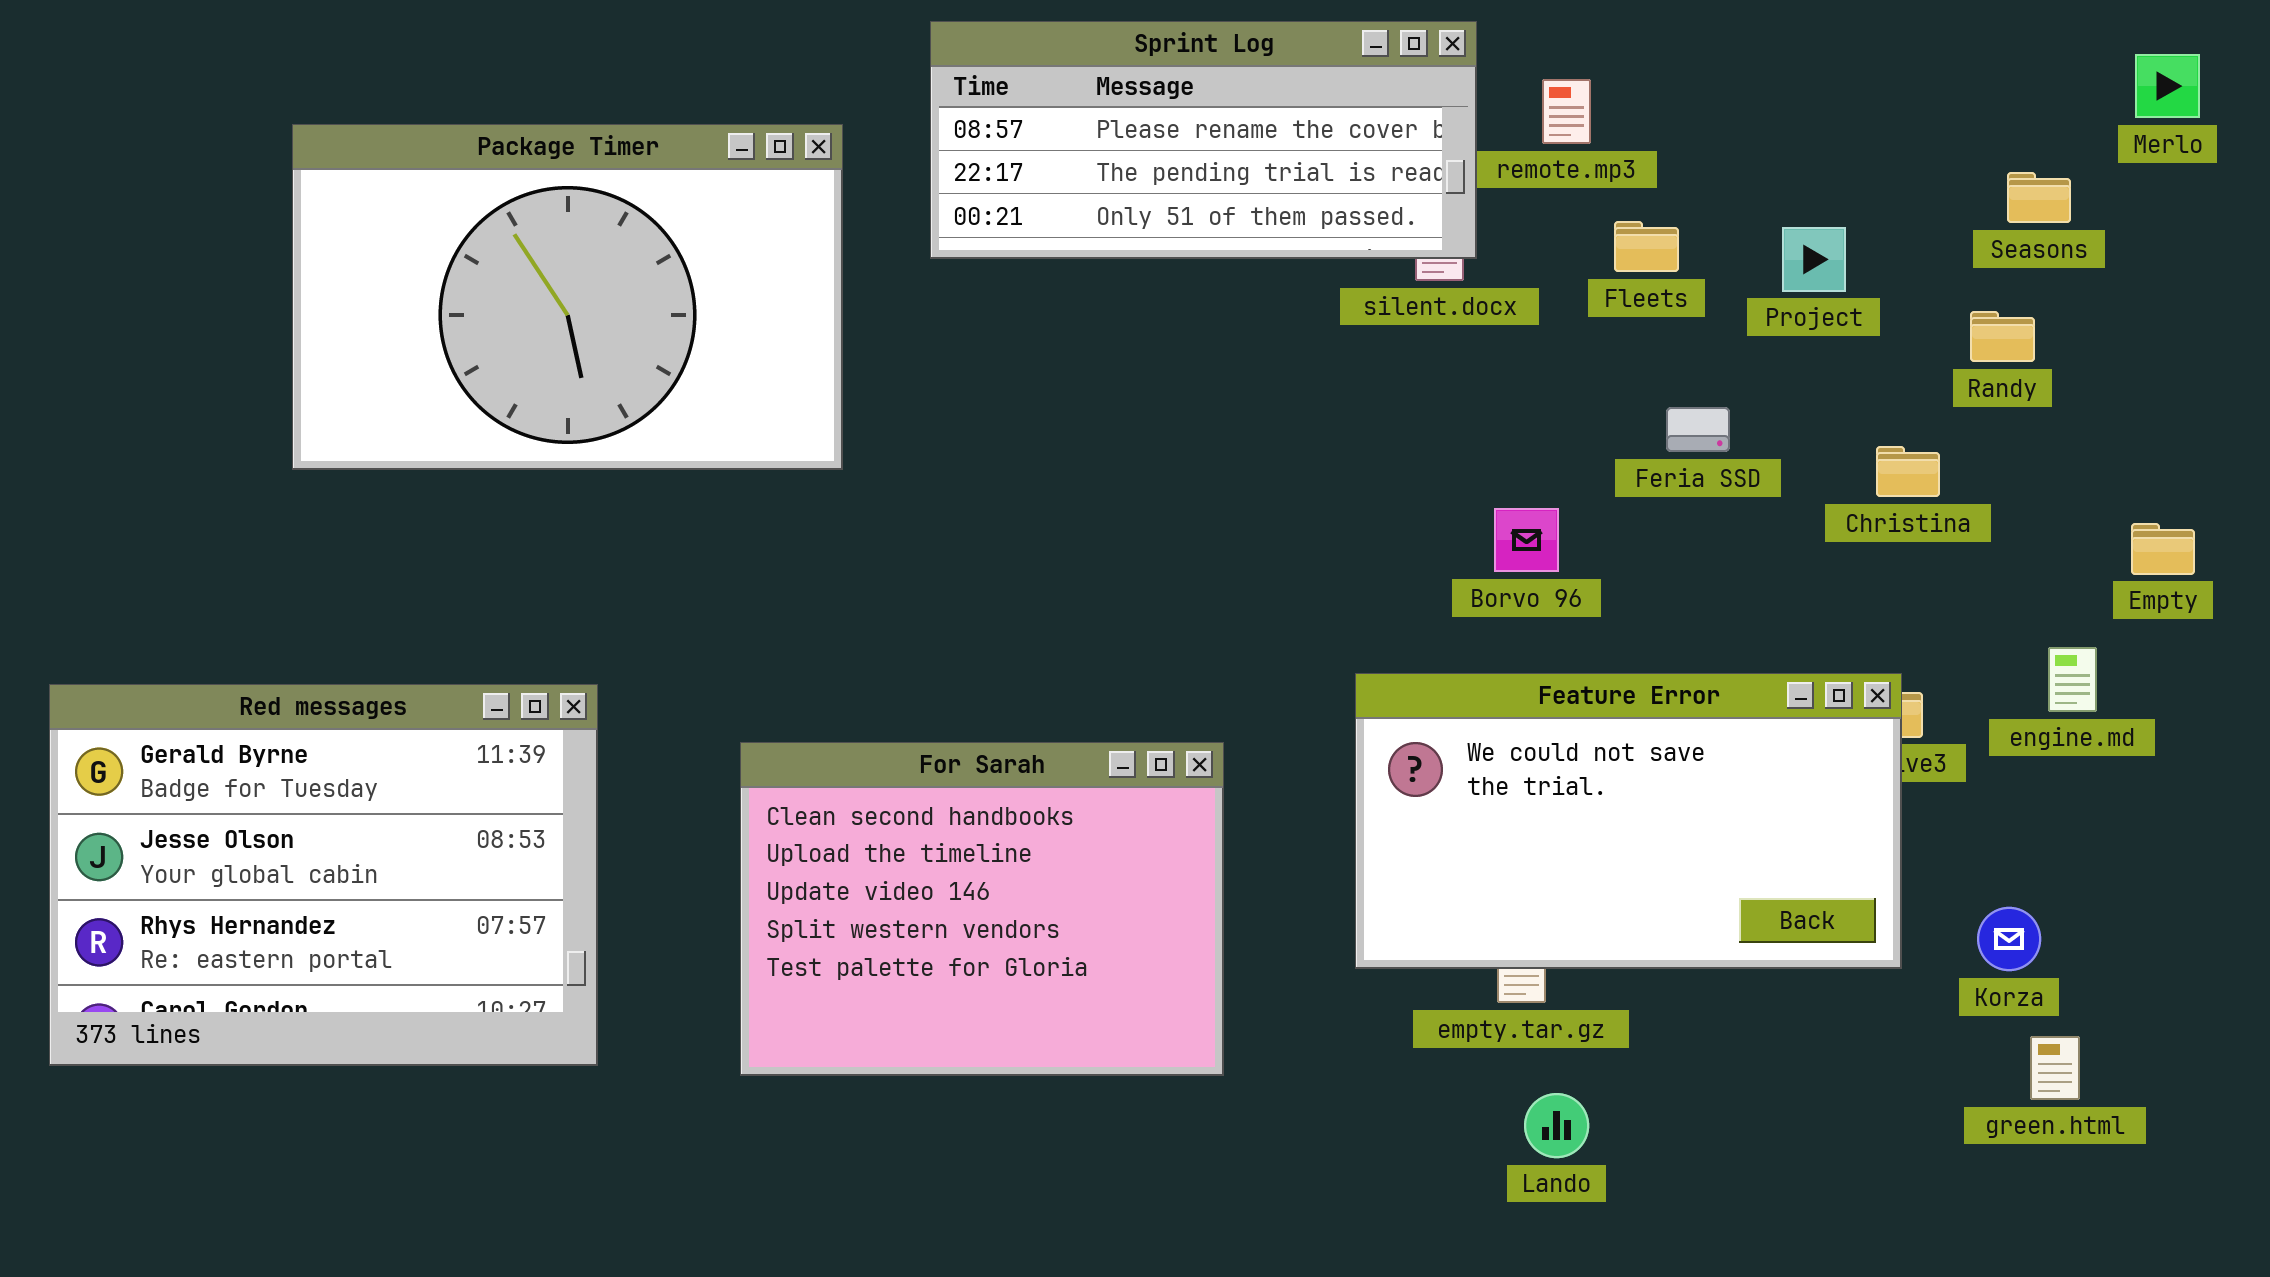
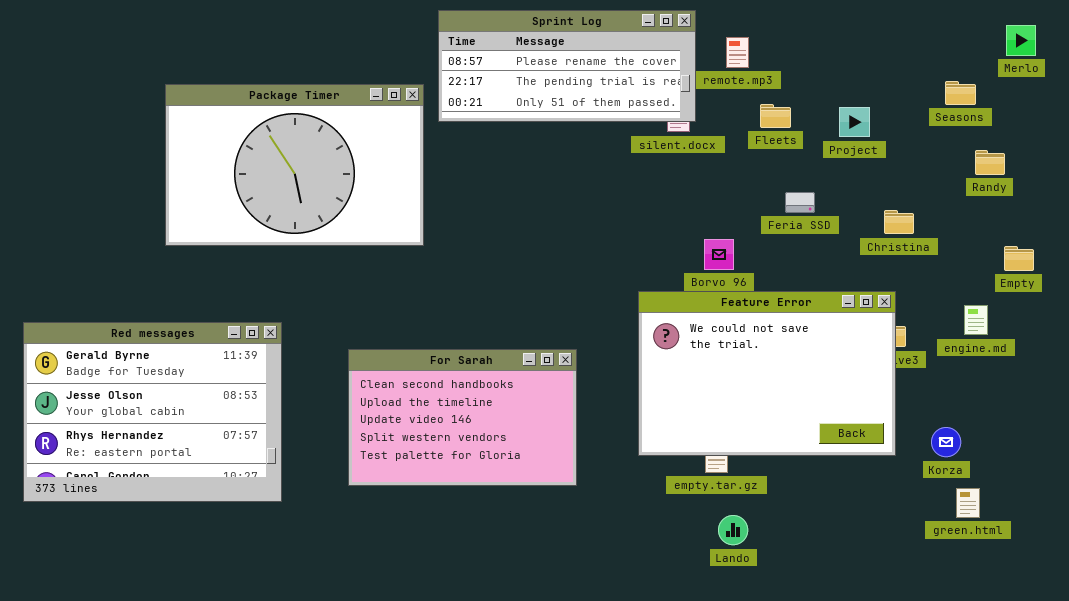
Package Timer: [292,124,843,470] -> [165,84,424,246], moved
Randy: [1970,311,2035,362] -> [975,150,1005,175], moved
Feature Error: [1355,673,1902,969] -> [638,291,896,456], resized
For Sarah: [740,742,1224,1076] -> [348,349,577,486], resized

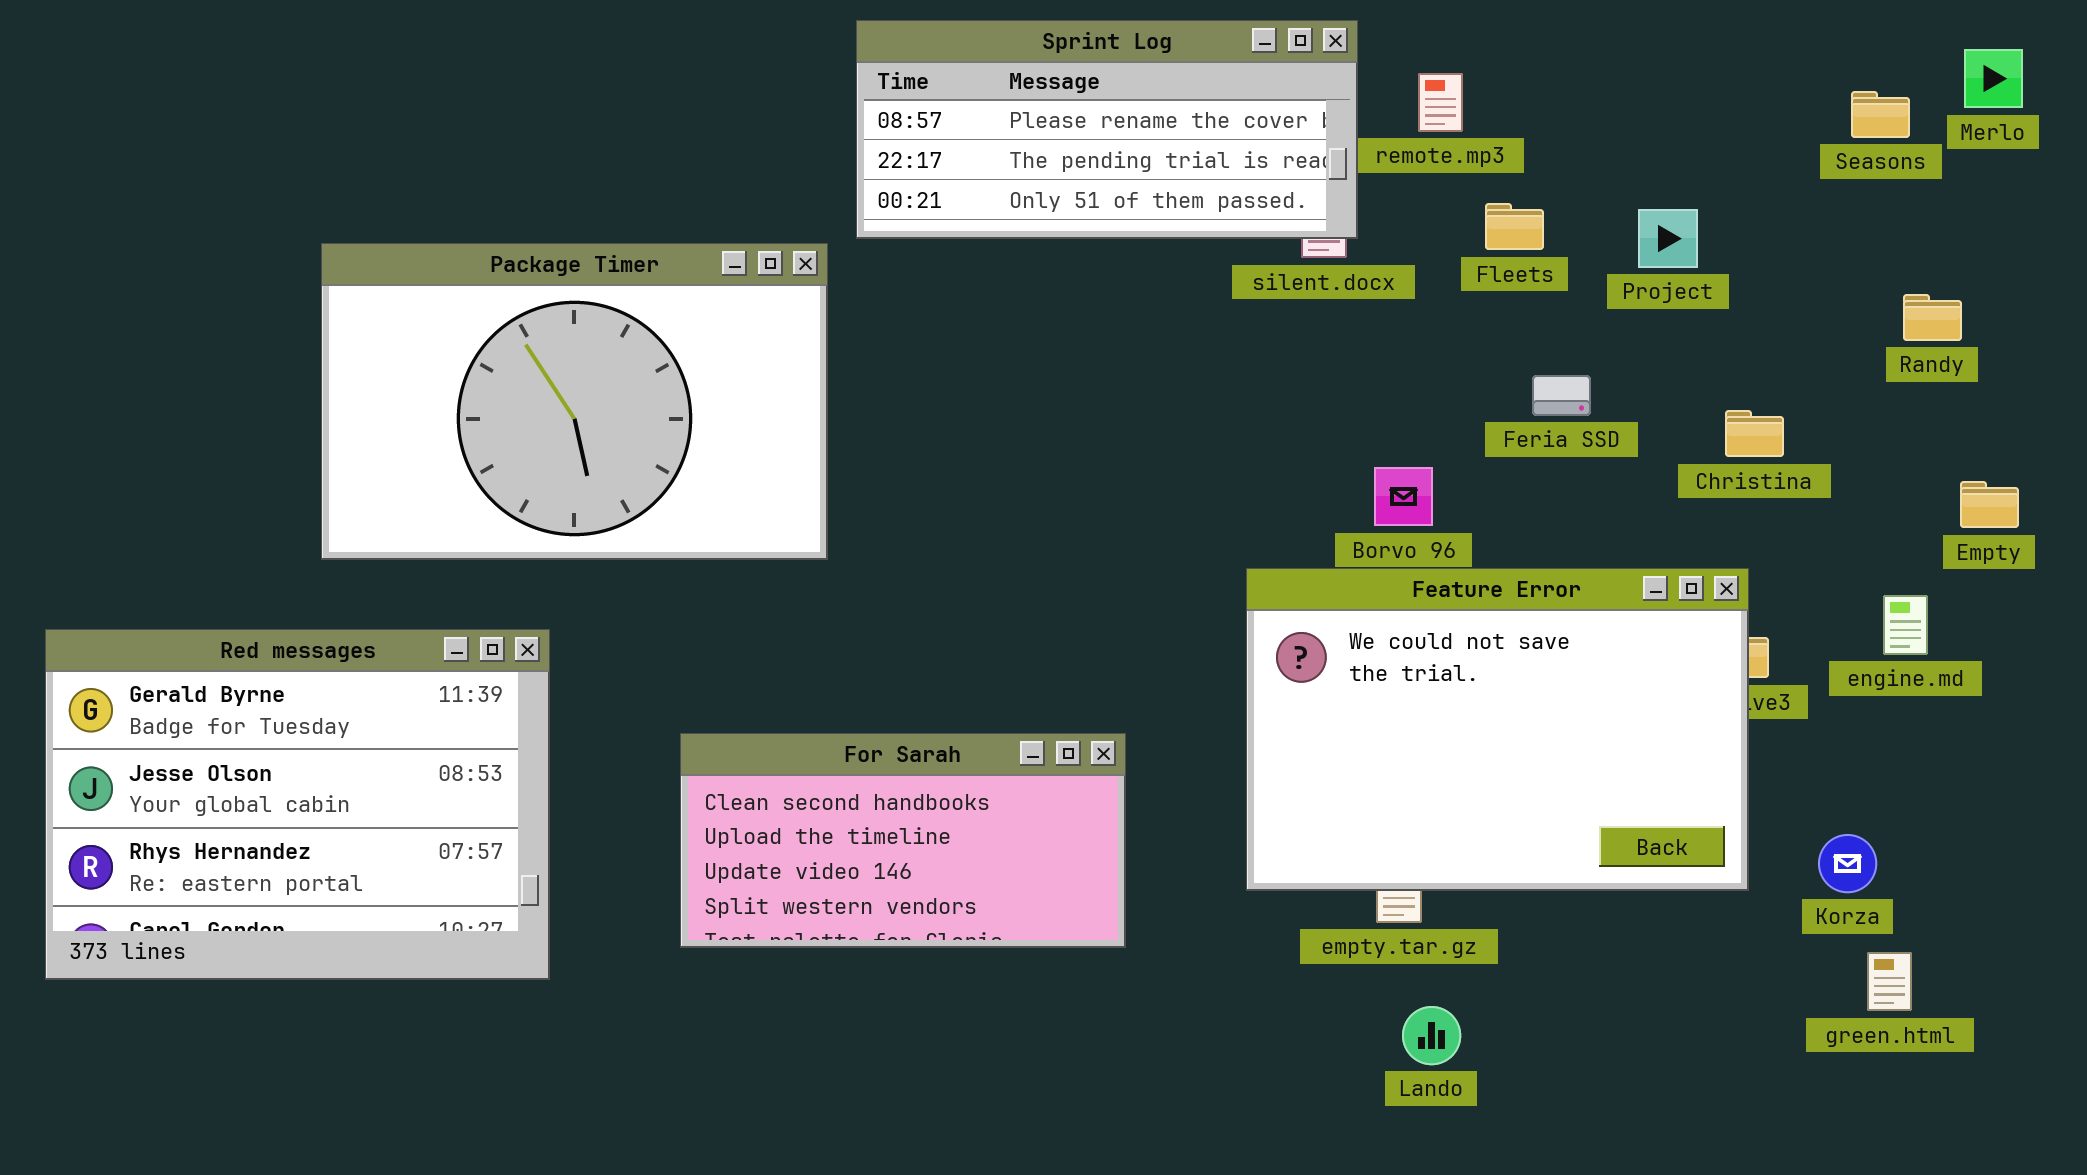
Seasons: [945,81,976,105] -> [1851,91,1910,138], moved
Package Timer: [165,84,424,246] -> [321,243,828,560], moved
For Sarah: [348,349,577,486] -> [680,733,1126,948], resized

